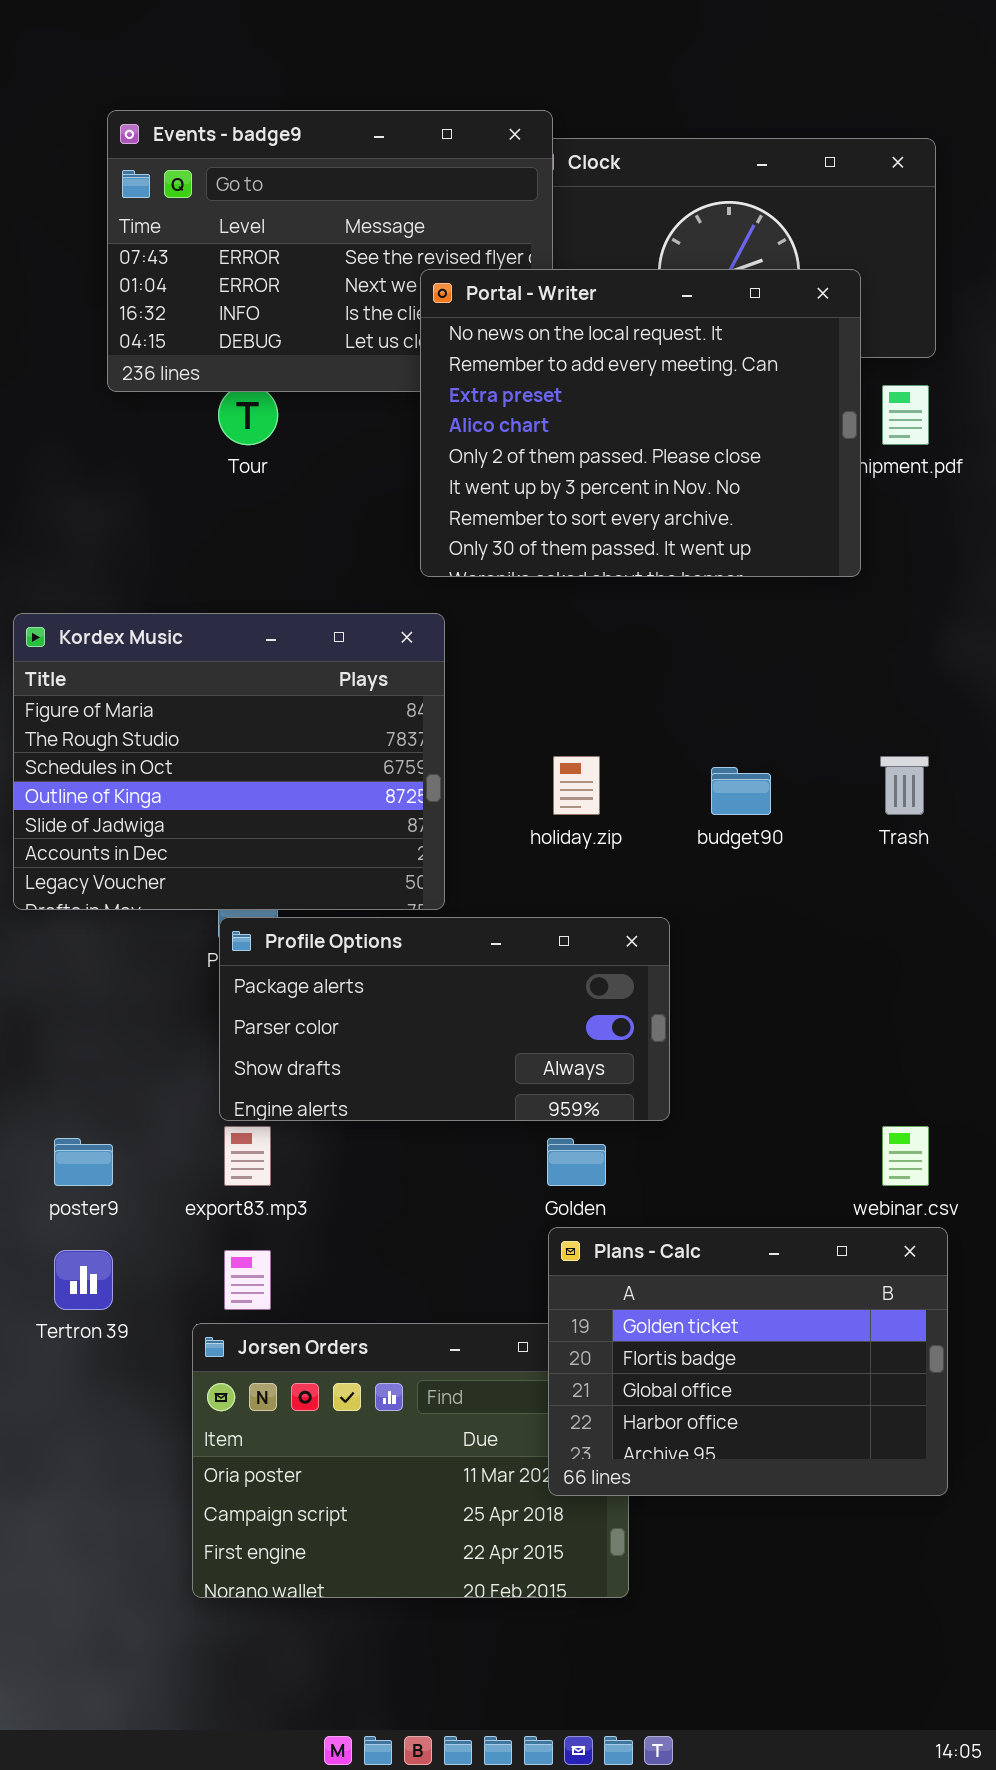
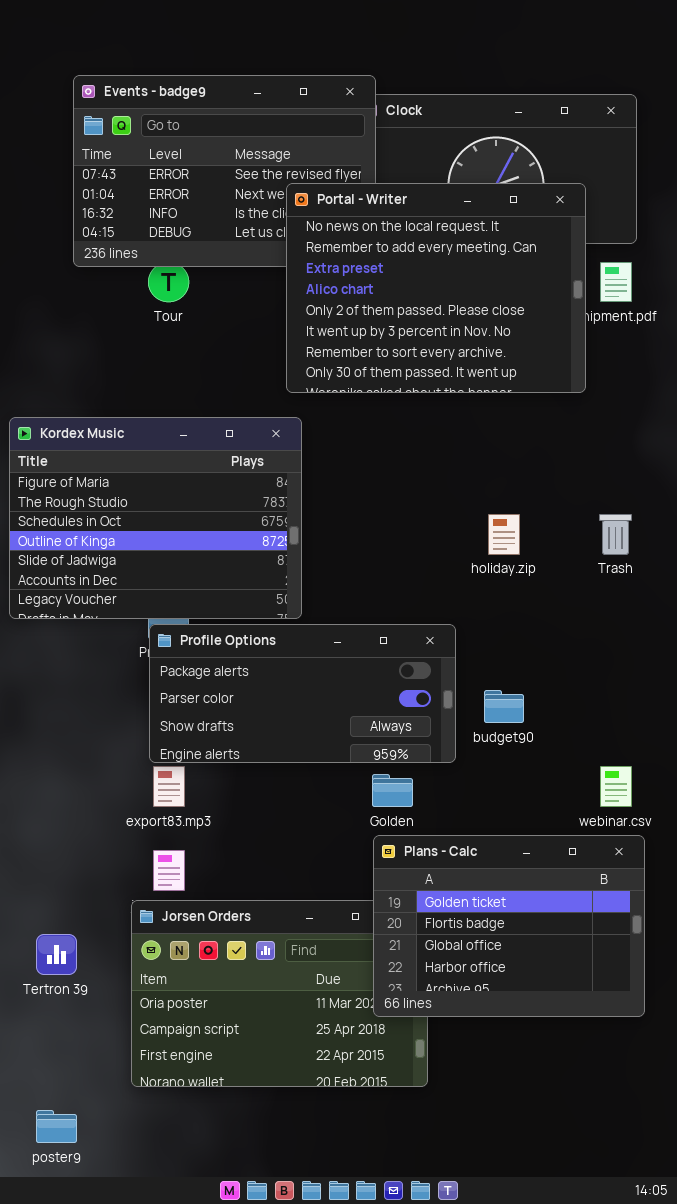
holiday.zip: [553,756,600,815] -> [488,514,520,555], moved
budget90: [711,767,771,815] -> [484,690,524,723], moved
poster9: [54,1138,113,1186] -> [36,1110,77,1143], moved
Tertron 39: [54,1250,113,1310] -> [36,934,77,975], moved

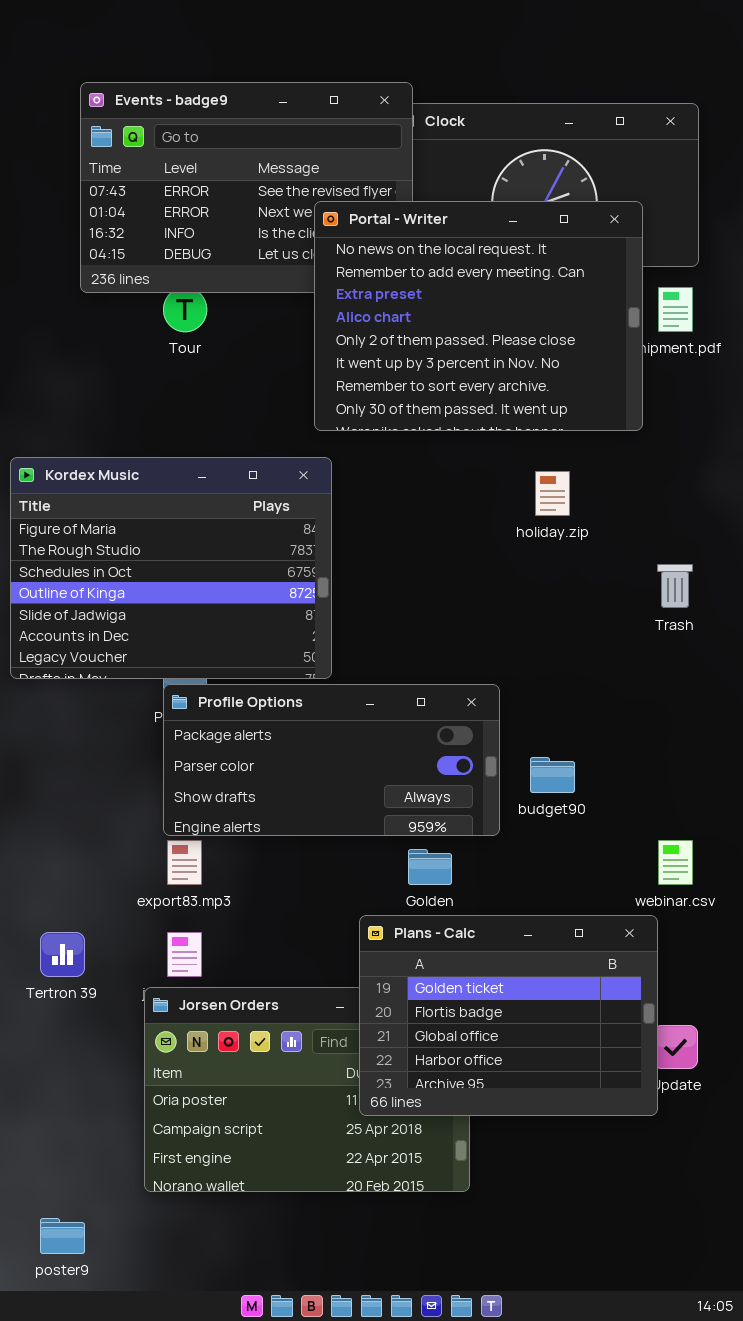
holiday.zip: [488,514,520,555] -> [535,471,570,516], moved
Plans - Calc: [373,835,645,1017] -> [359,915,658,1116], moved
Tertron 39: [36,934,77,975] -> [40,932,85,977], moved

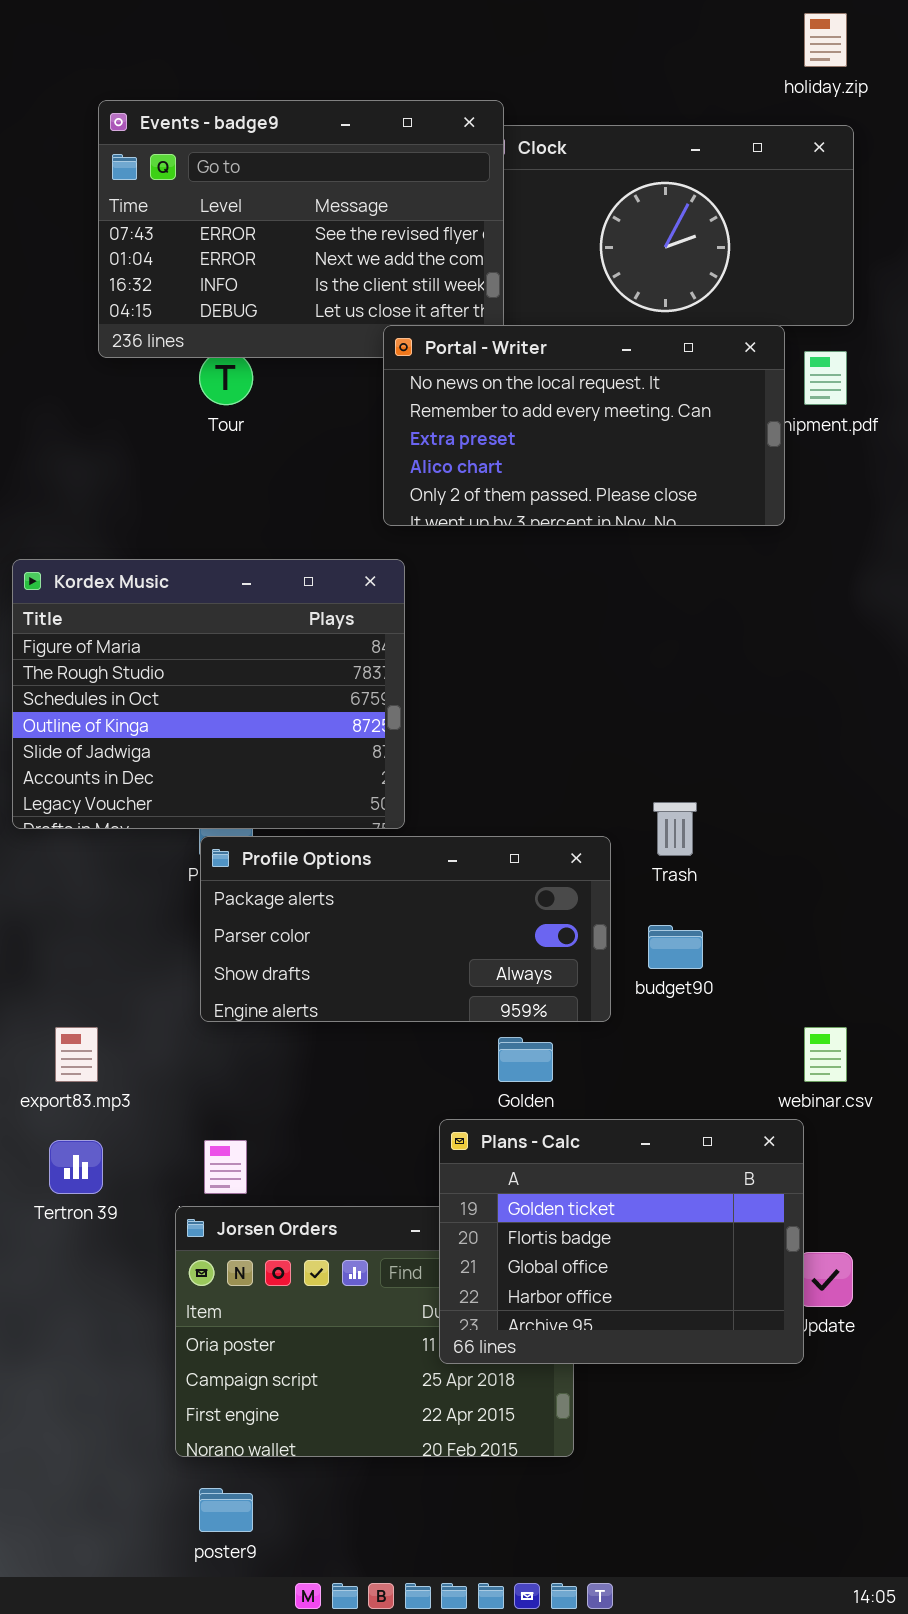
Portal - Writer: [314,201,643,431] -> [383,325,785,526], resized
holiday.zip: [535,471,570,516] -> [804,13,847,67], moved
Trash: [657,564,693,608] -> [653,802,697,856], moved
export83.mp3: [167,840,202,885] -> [55,1027,98,1082], moved
poster9: [40,1218,85,1254] -> [199,1488,253,1532], moved

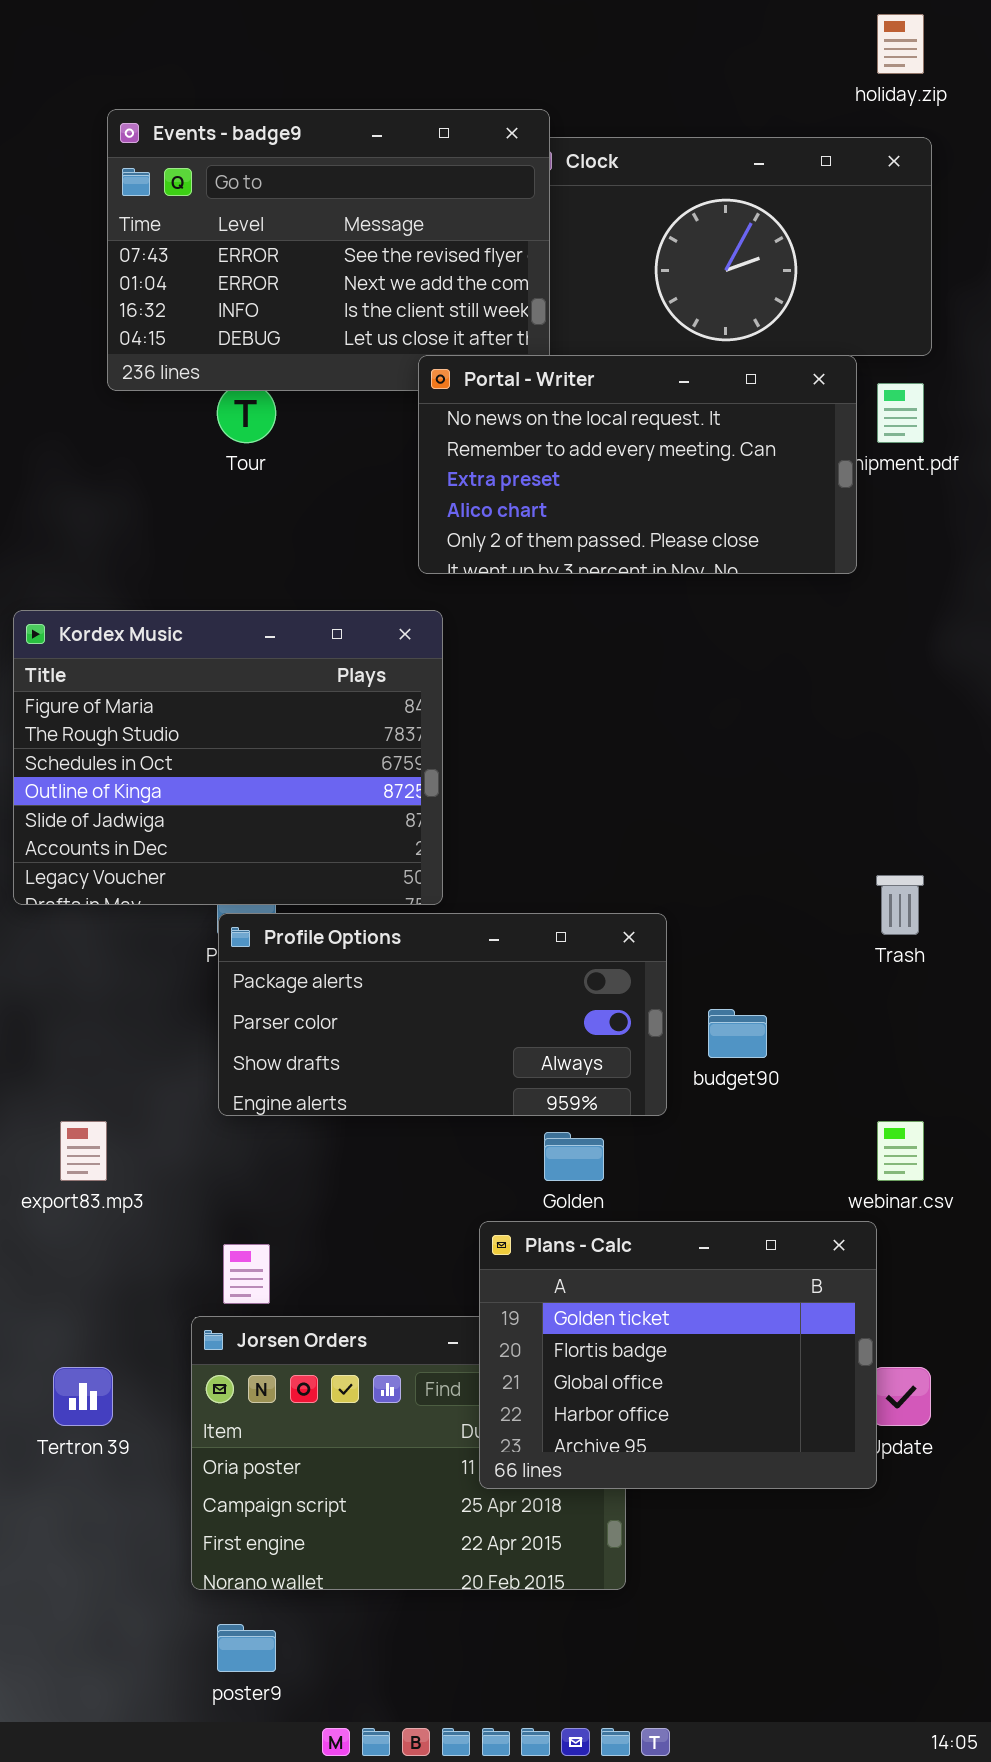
Trash: [653,802,697,856] -> [876,875,924,935], moved
Tertron 39: [49,1140,103,1194] -> [53,1367,113,1426], moved

